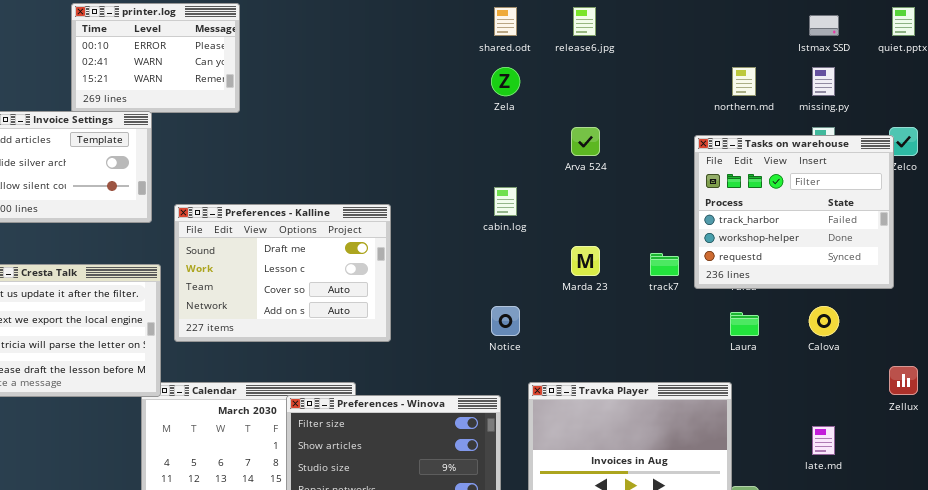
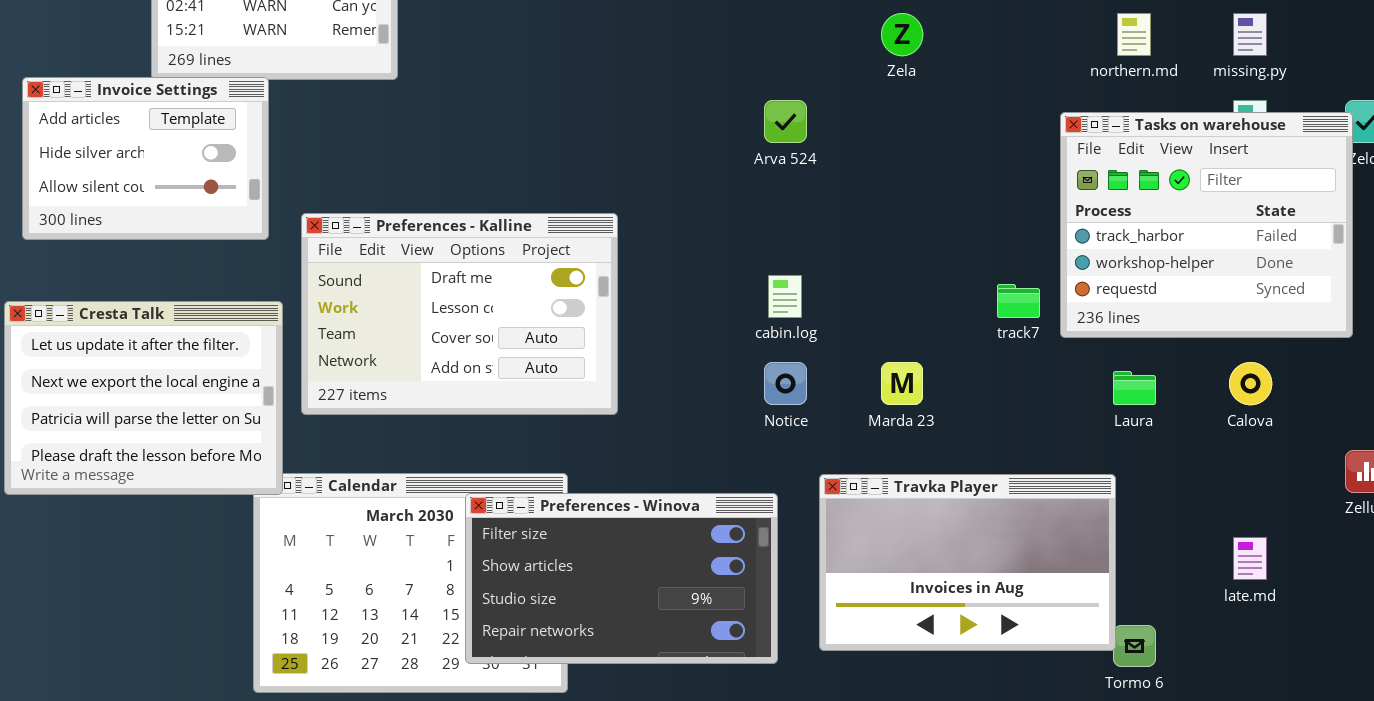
Zela: [491,67,520,96] -> [881,13,923,56], moved
Arva 524: [571,127,600,156] -> [764,100,807,143], moved
cabin.log: [494,187,517,216] -> [768,275,802,318], moved
Marda 23: [571,246,600,276] -> [881,362,923,405], moved

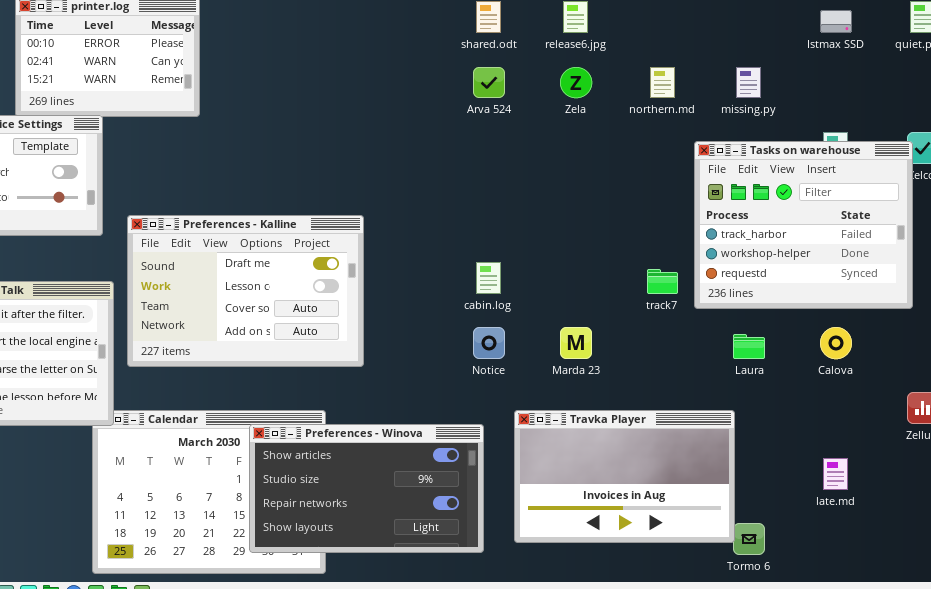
northern.md: [1117,13,1151,56] -> [650,67,675,98], moved
missing.py: [1233,13,1267,56] -> [736,67,761,98], moved
Arva 524: [764,100,807,143] -> [473,67,505,98], moved
Preferences - Winova: [465,493,778,664] -> [249,424,484,553], scrolled down 1 row

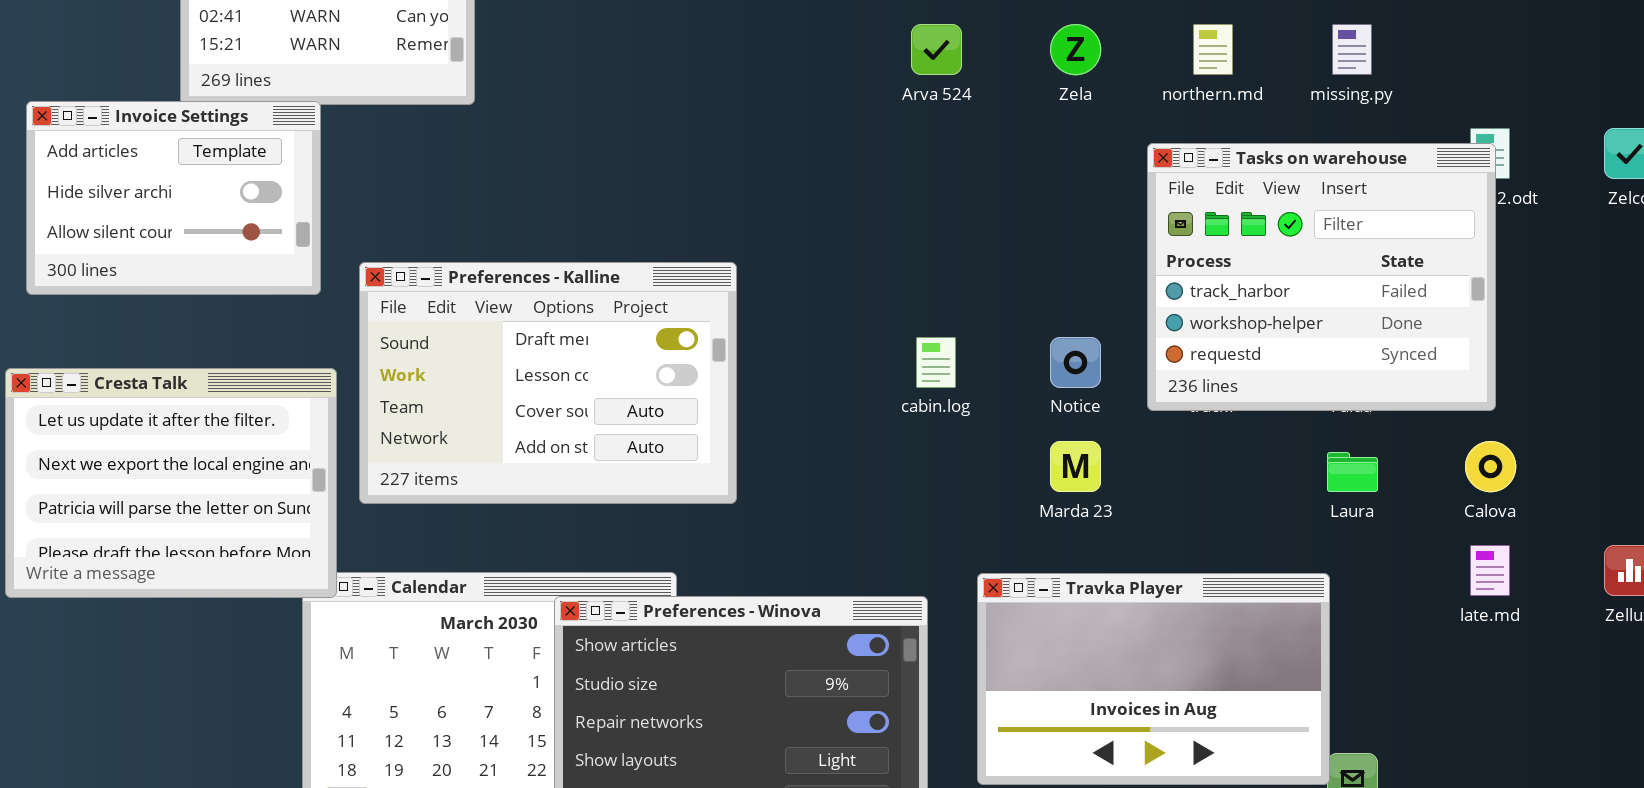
Tasks on warehouse: [694,141,913,309] -> [1147,143,1496,411], moved
Notice: [473,327,505,359] -> [1050,337,1101,388], moved
late.md: [823,458,848,490] -> [1470,545,1510,596], moved

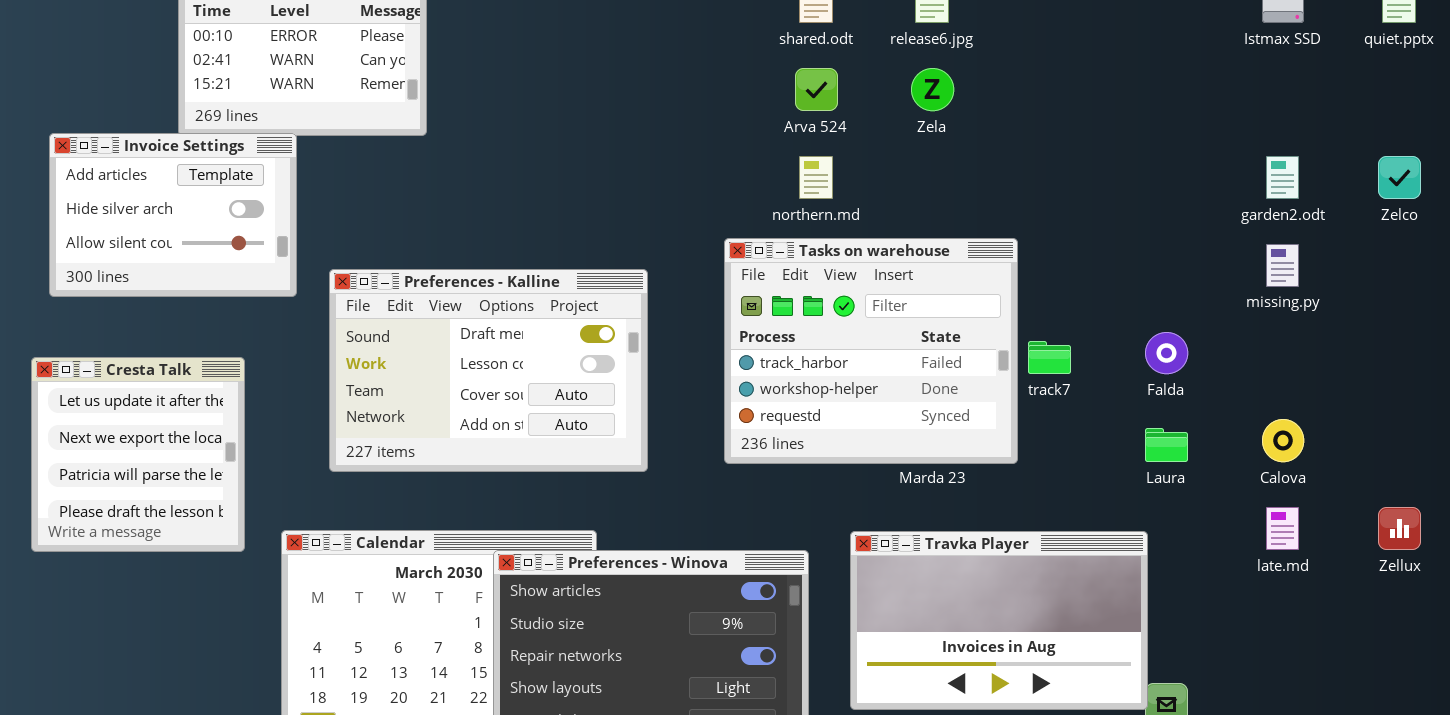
northern.md: [1193,24,1233,75] -> [799,156,833,199], moved
missing.py: [1332,24,1372,75] -> [1266,244,1299,287], moved
Tasks on warehouse: [1147,143,1496,411] -> [724,238,1018,464], moved
Cresta Talk: [5,368,337,598] -> [31,357,245,552], resized

